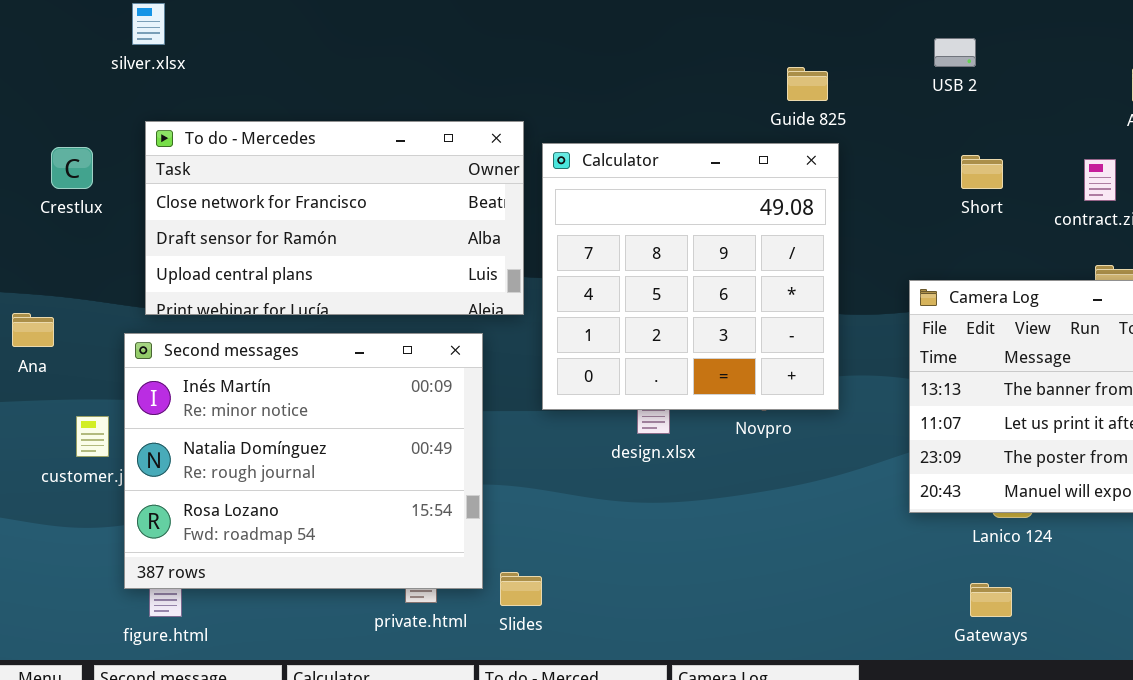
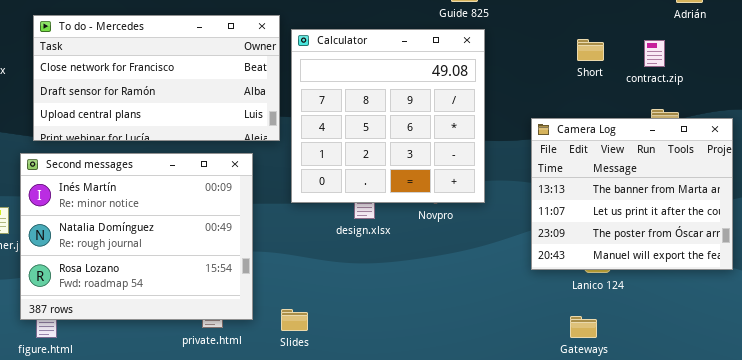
Short: [961,155,1003,189] -> [577,39,604,61], moved
Slides: [500,572,542,606] -> [281,309,308,331], moved

